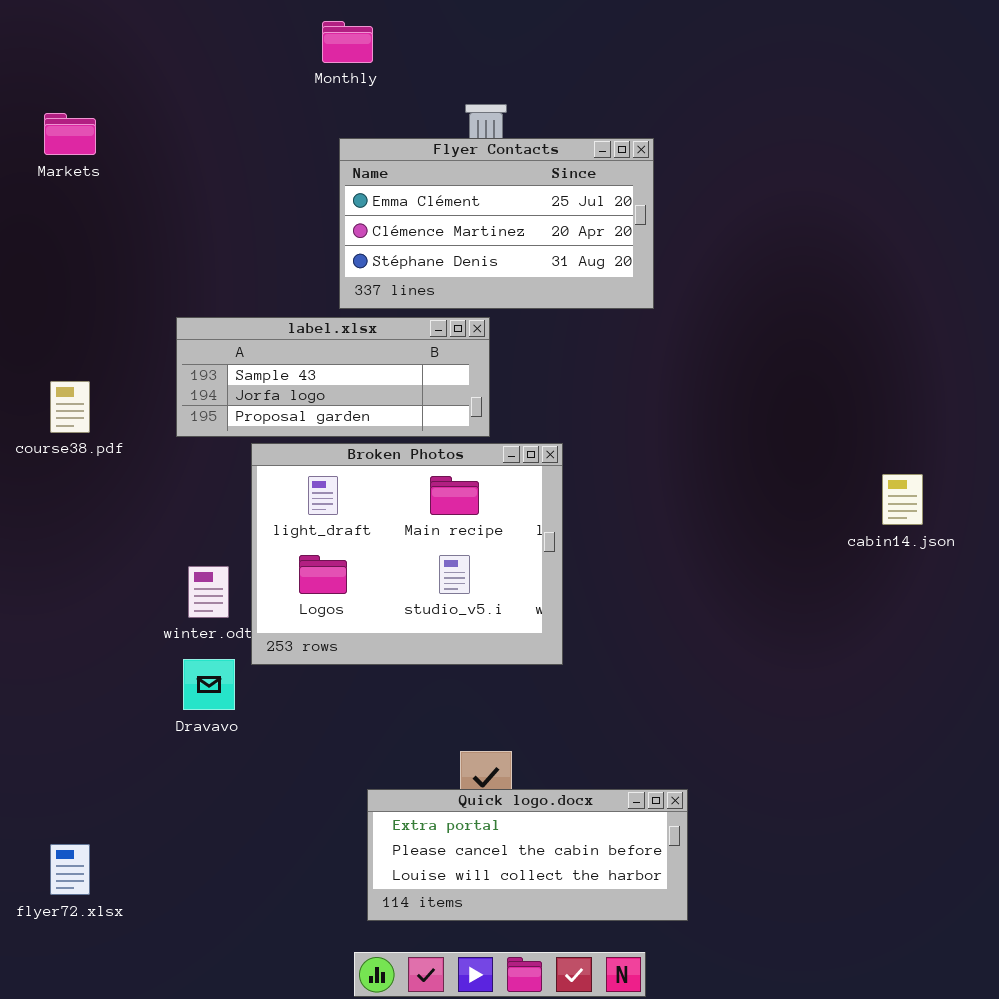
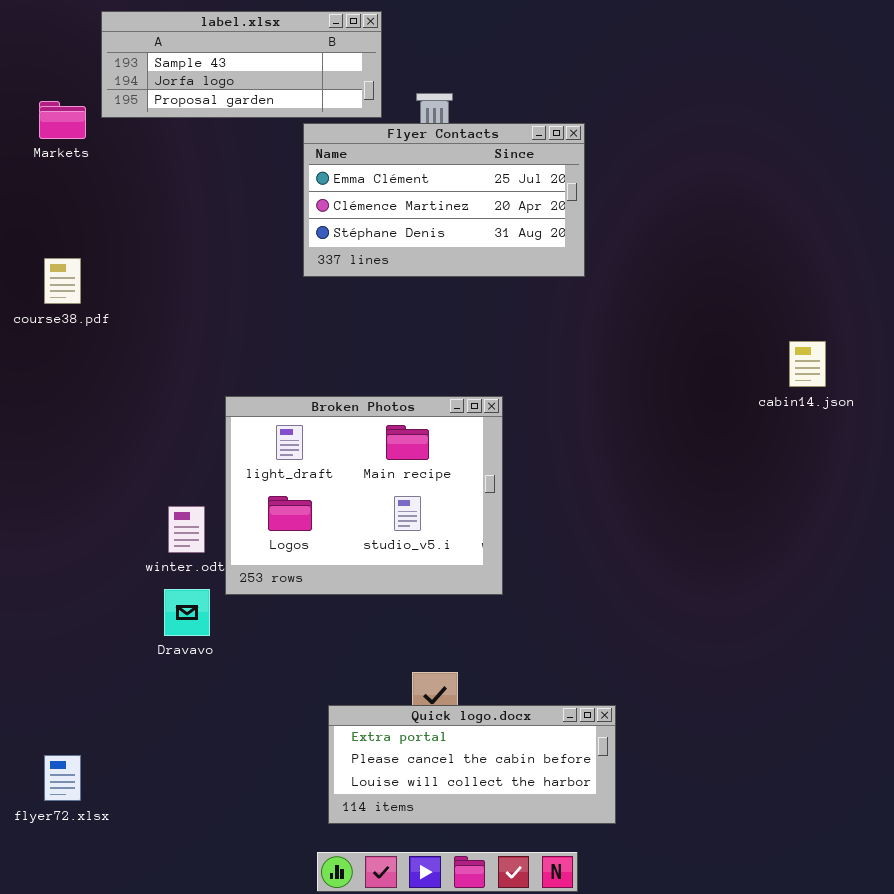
label.xlsx: [176,317,490,437] -> [101,11,382,118], moved
course38.pdf: [50,381,90,433] -> [44,258,81,304], moved
cabin14.json: [882,474,923,525] -> [789,341,826,387], moved

